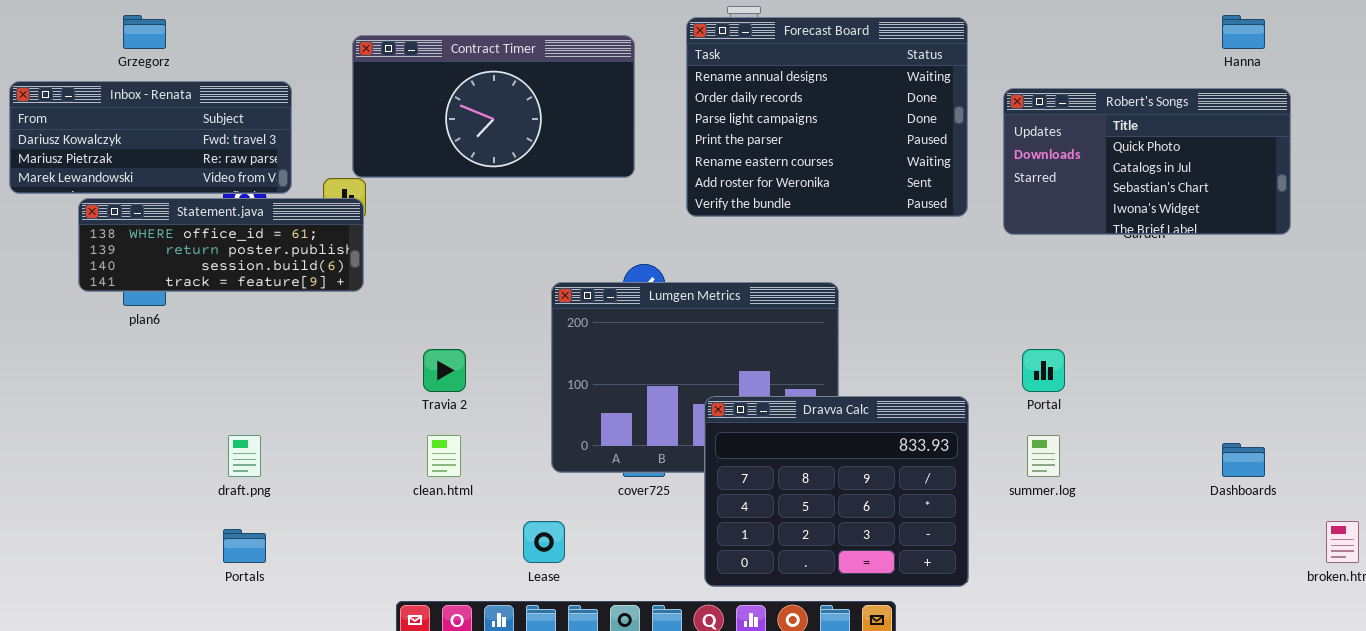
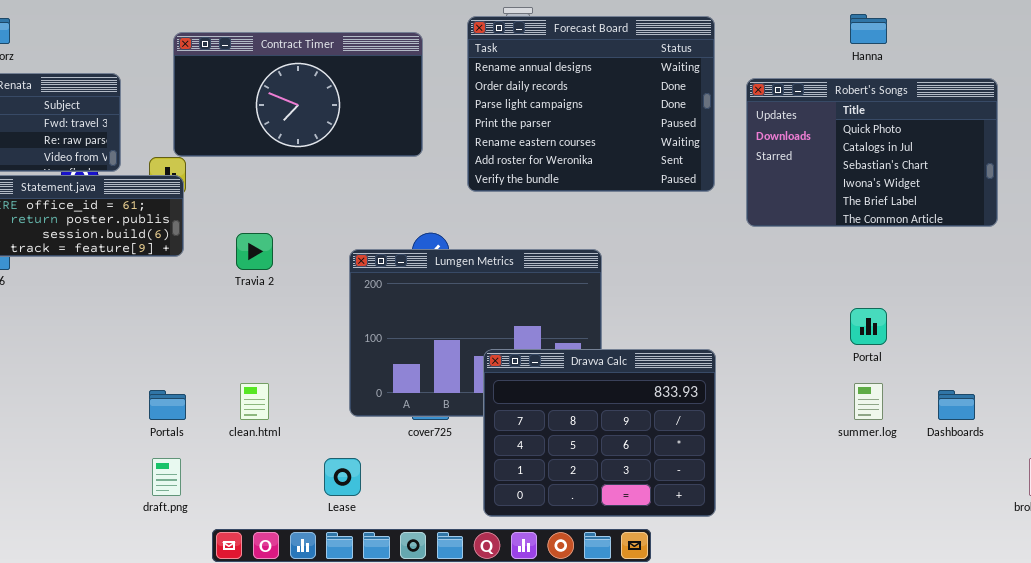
Hanna: [1222,15,1265,49] -> [850,14,887,44], moved
Robert's Songs: [1003,88,1291,235] -> [746,78,998,227], resized
Travia 2: [423,349,466,392] -> [236,233,273,270], moved
Portal: [1022,349,1065,392] -> [850,308,887,345], moved
draft.png: [228,435,261,477] -> [152,458,181,496], moved
summer.log: [1027,435,1060,477] -> [854,383,883,420], moved
Portals: [223,529,266,563] -> [149,390,186,420], moved

